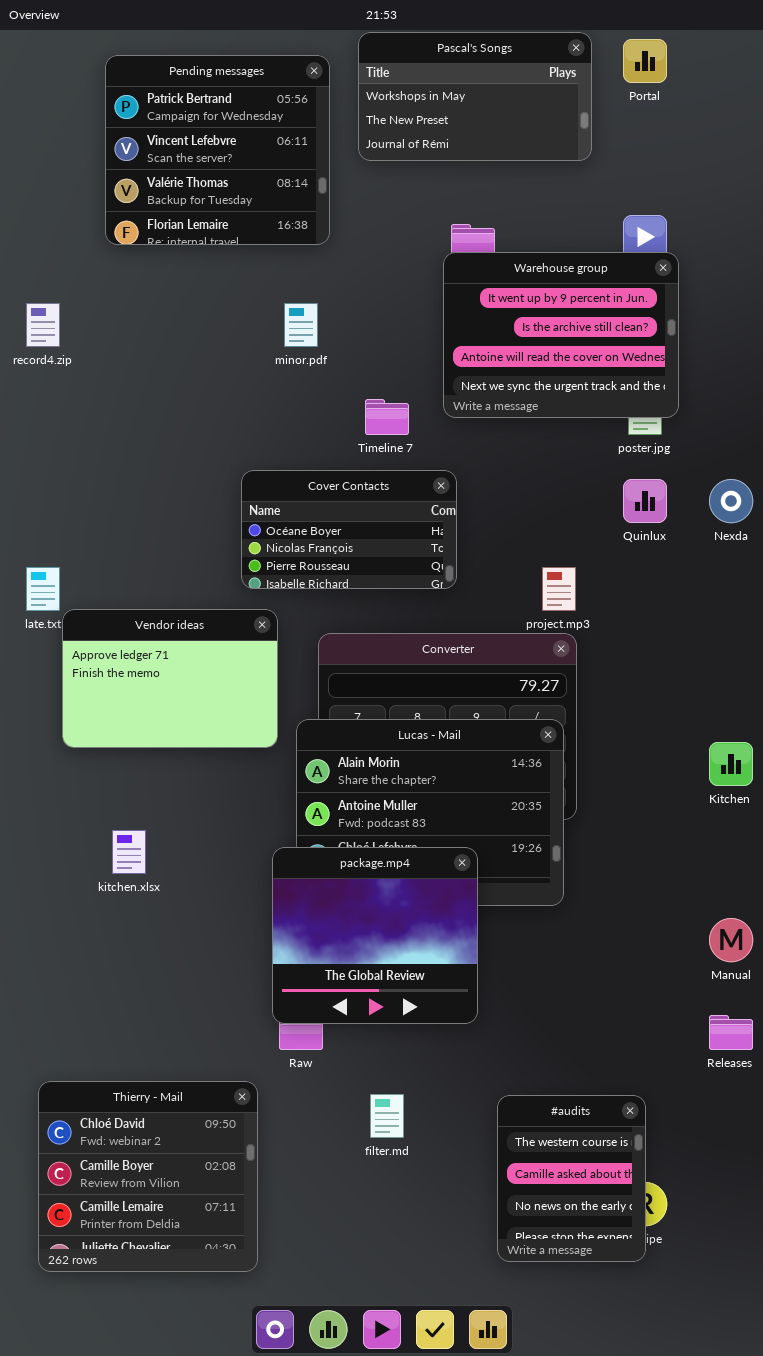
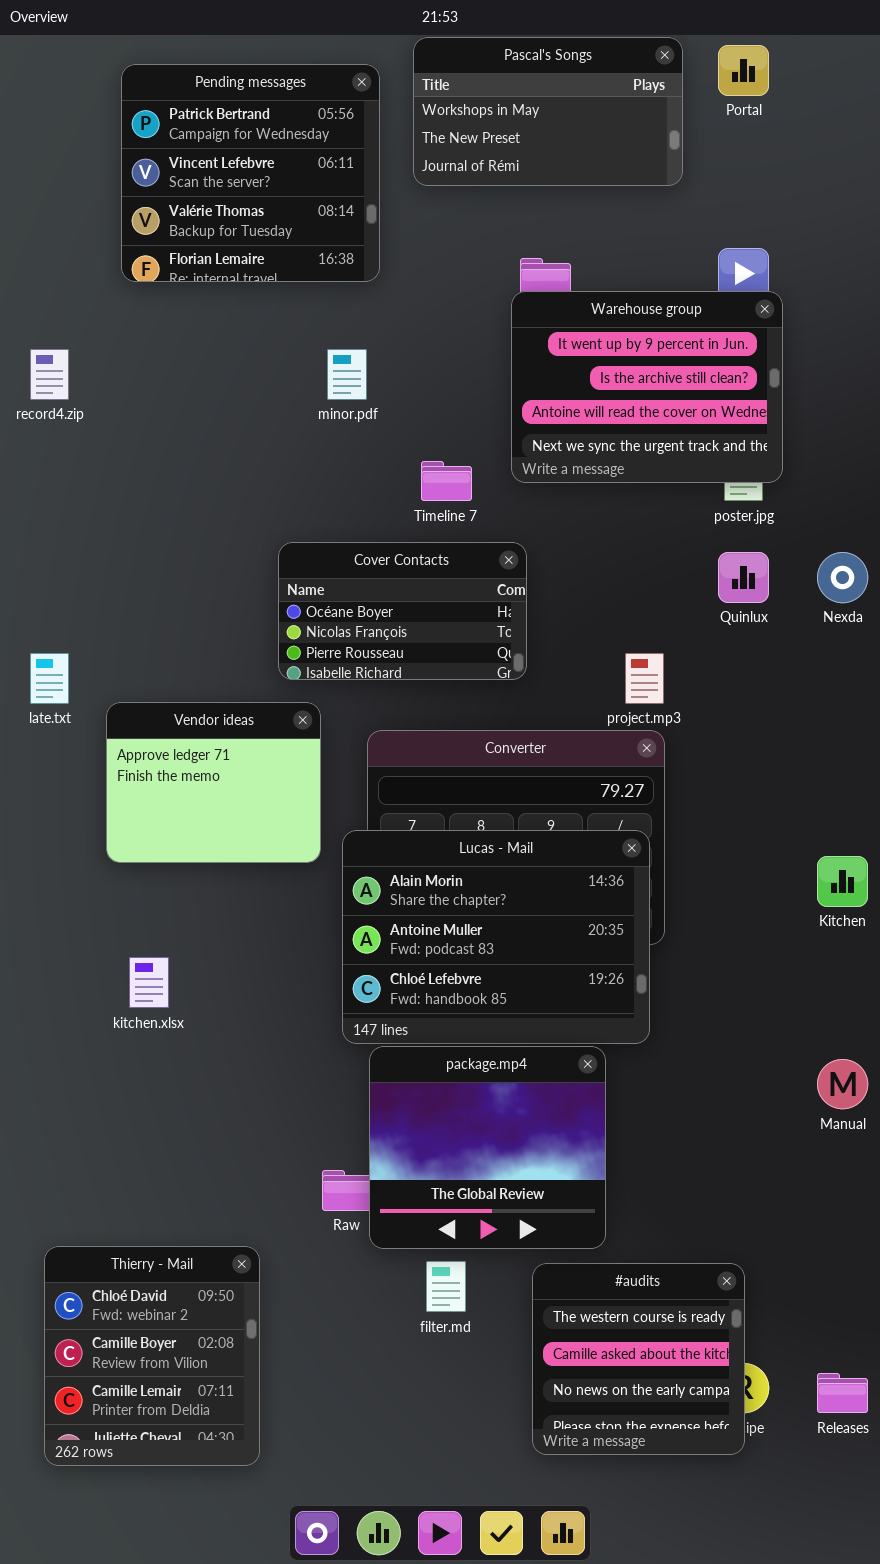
Vendor ideas: [62,609,278,748] -> [106,702,321,863], resized
package.mp4: [272,847,478,1024] -> [369,1046,606,1249], moved
Releases: [709,1015,753,1050] -> [817,1373,868,1413], moved
Thierry - Mail: [38,1081,258,1272] -> [44,1246,260,1466], resized
#audits: [497,1095,646,1262] -> [532,1263,745,1455], resized

